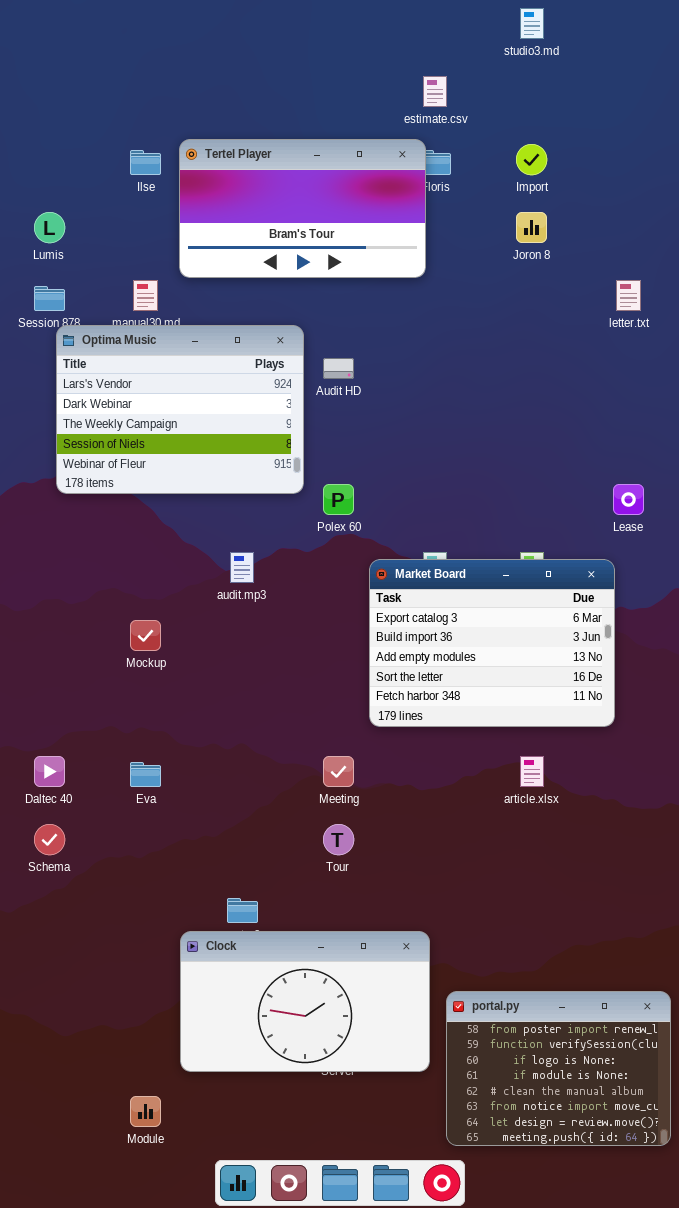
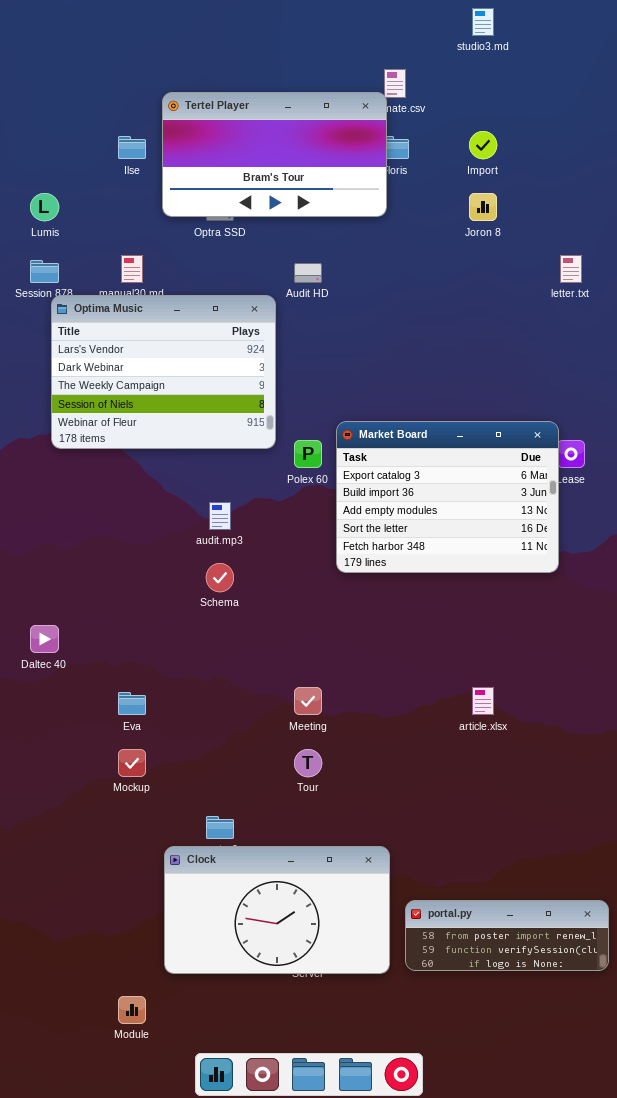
Tertel Player: [179,139,426,278] -> [162,92,387,217], moved
Audit HD: [323,358,354,379] -> [294,263,322,283], moved
Market Board: [369,559,615,727] -> [336,421,559,573], moved
Mockup: [130,620,161,651] -> [118,749,146,777], moved
Daltec 40: [34,756,65,787] -> [30,625,59,653], moved
Schema: [34,824,65,855] -> [206,563,234,592], moved
portal.py: [446,991,671,1146] -> [405,900,609,971], resized

